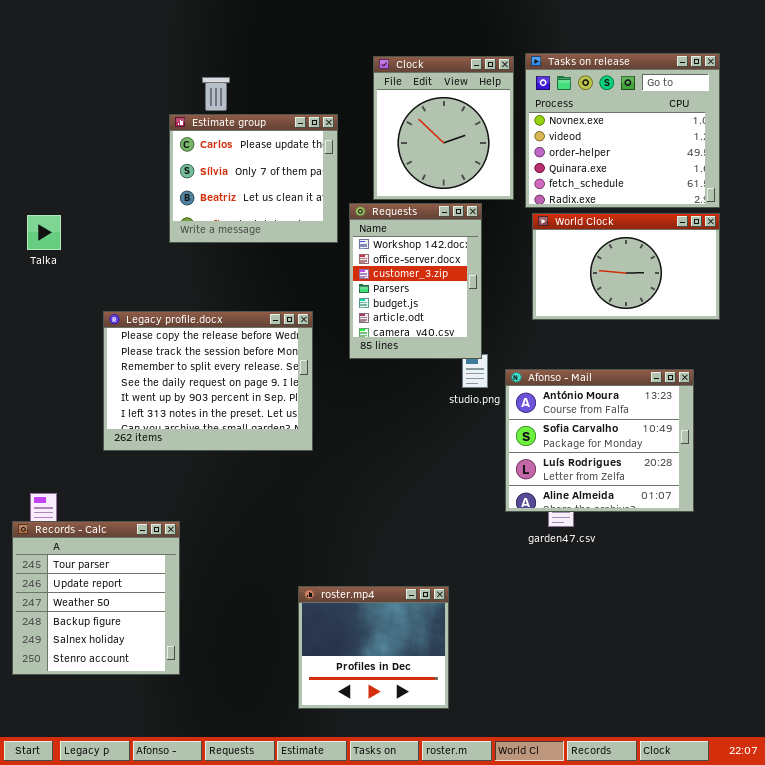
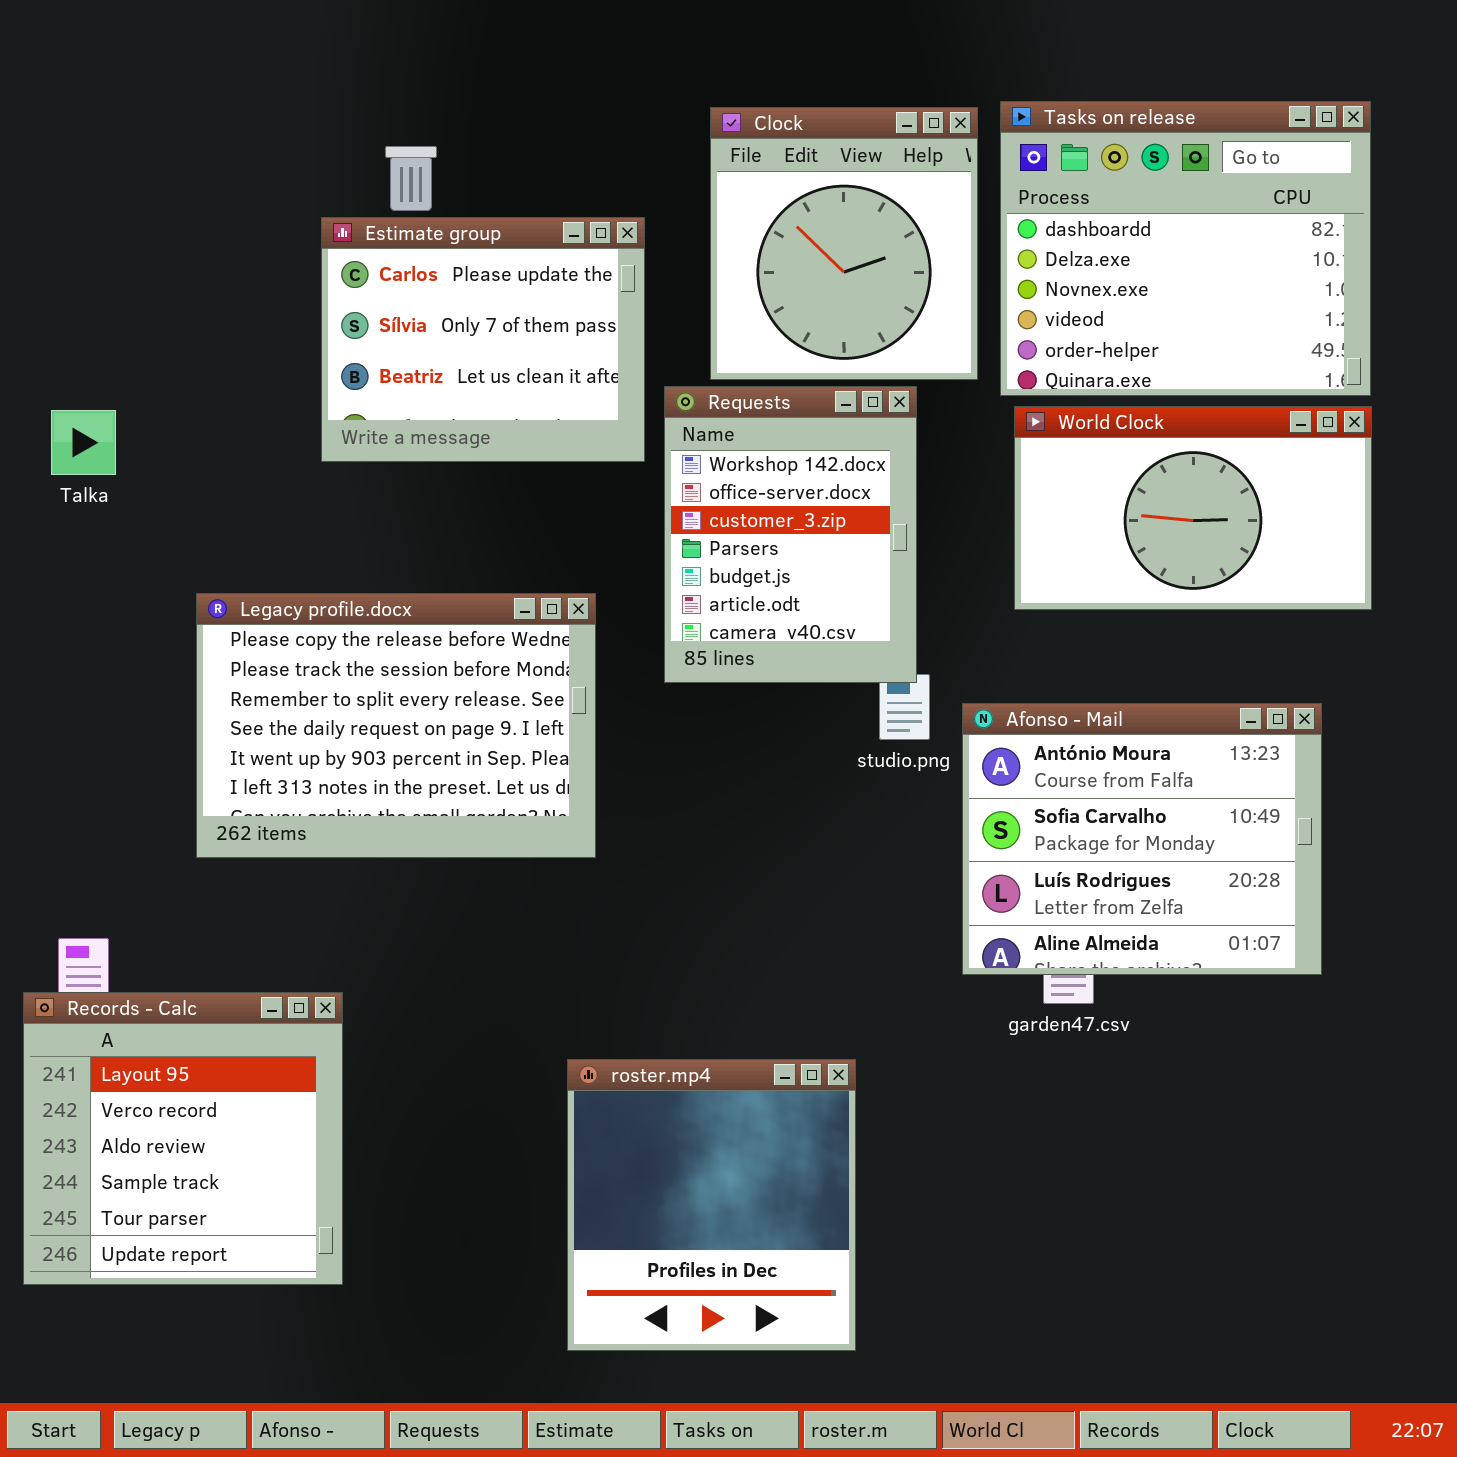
Tasks on release: [525,53,720,208] -> [1000,101,1371,396], scrolled up 2 rows
Records - Calc: [12,521,180,675] -> [23,992,343,1285], scrolled up 4 rows
roster.mp4: [298,586,449,709] -> [567,1059,856,1351], resized

